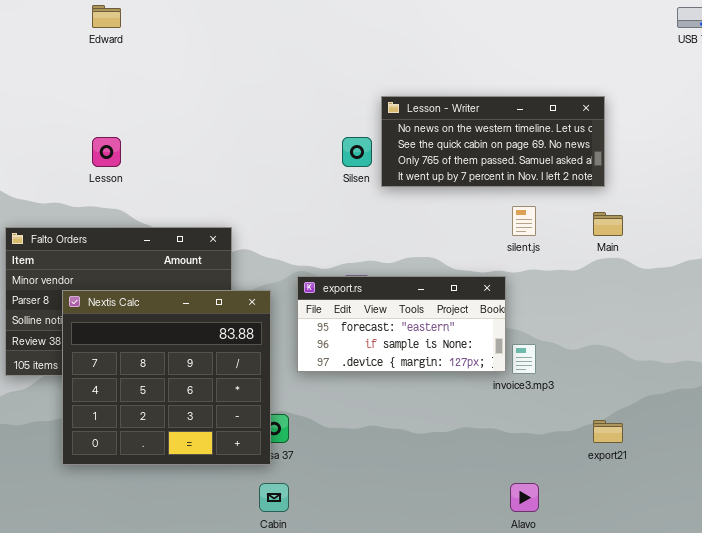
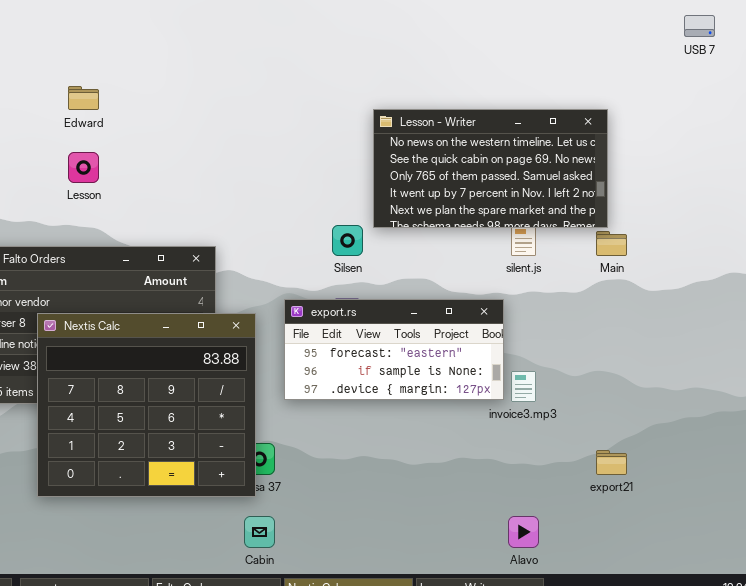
Edward: [92,5,121,28] -> [68,86,99,110], moved
Lesson - Writer: [381,96,605,187] -> [373,109,608,228], resized
Silsen: [342,137,372,167] -> [332,225,363,256], moved

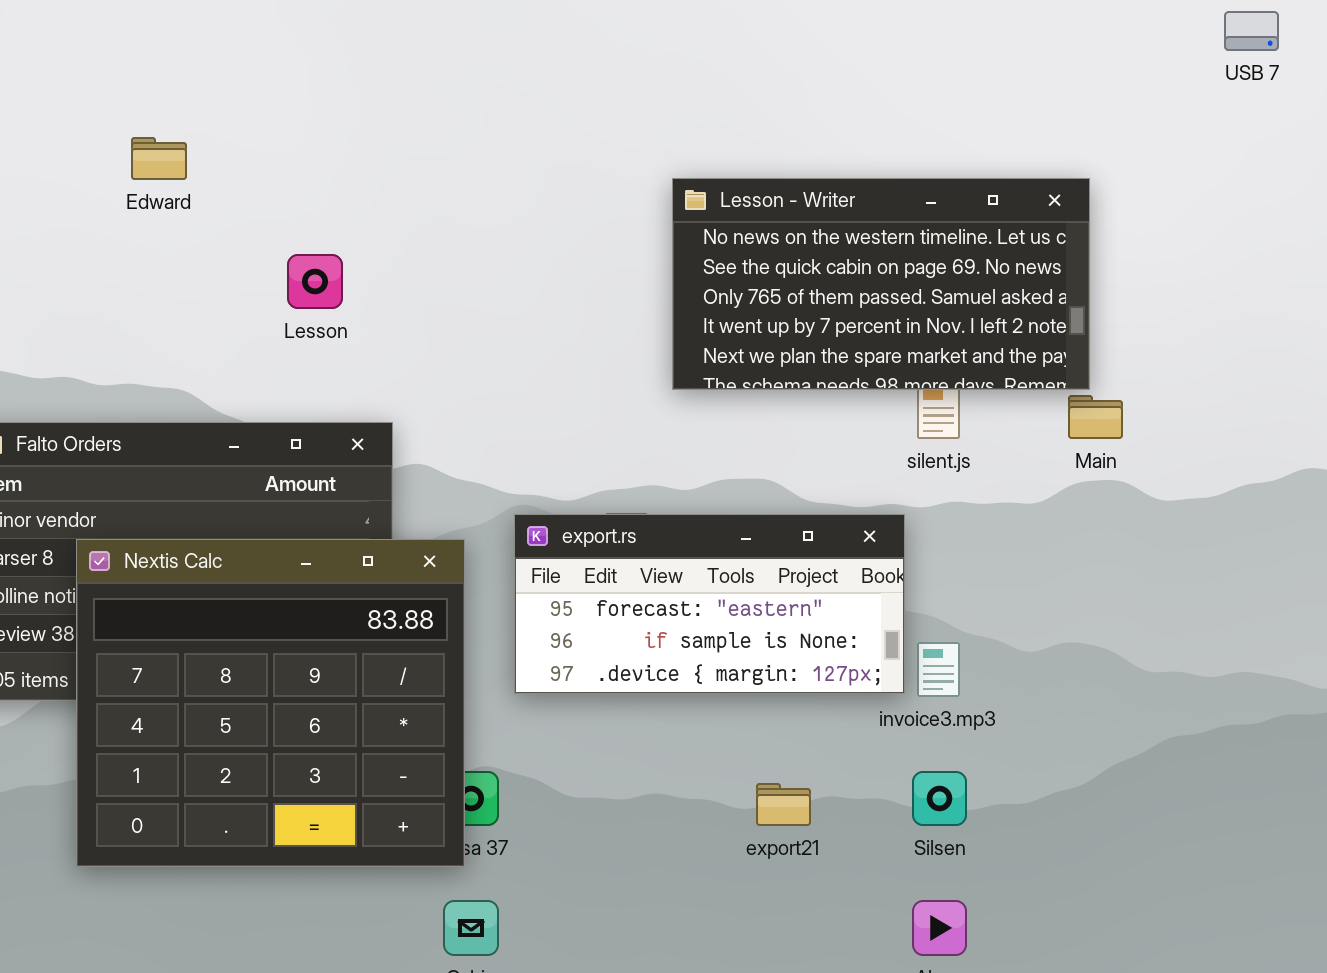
Lesson: [68,152,99,183] -> [287,254,343,309], moved
Silsen: [332,225,363,256] -> [912,771,967,826], moved
export21: [596,450,627,475] -> [756,783,811,826], moved

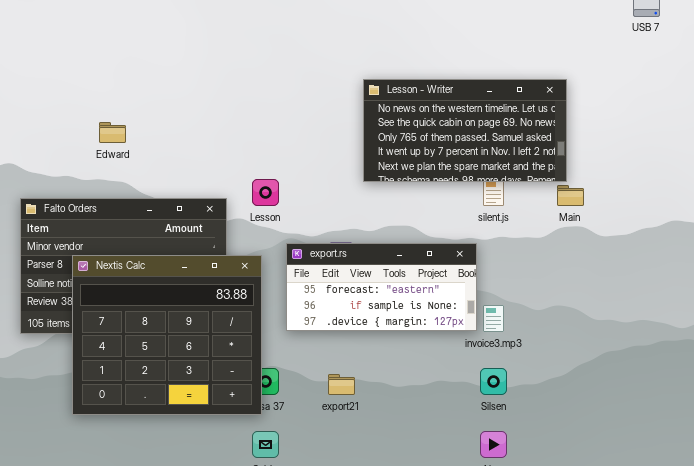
Edward: [131,137,187,180] -> [99,122,126,143], moved
Lesson: [287,254,343,309] -> [252,179,279,206], moved
export21: [756,783,811,826] -> [328,374,355,395], moved

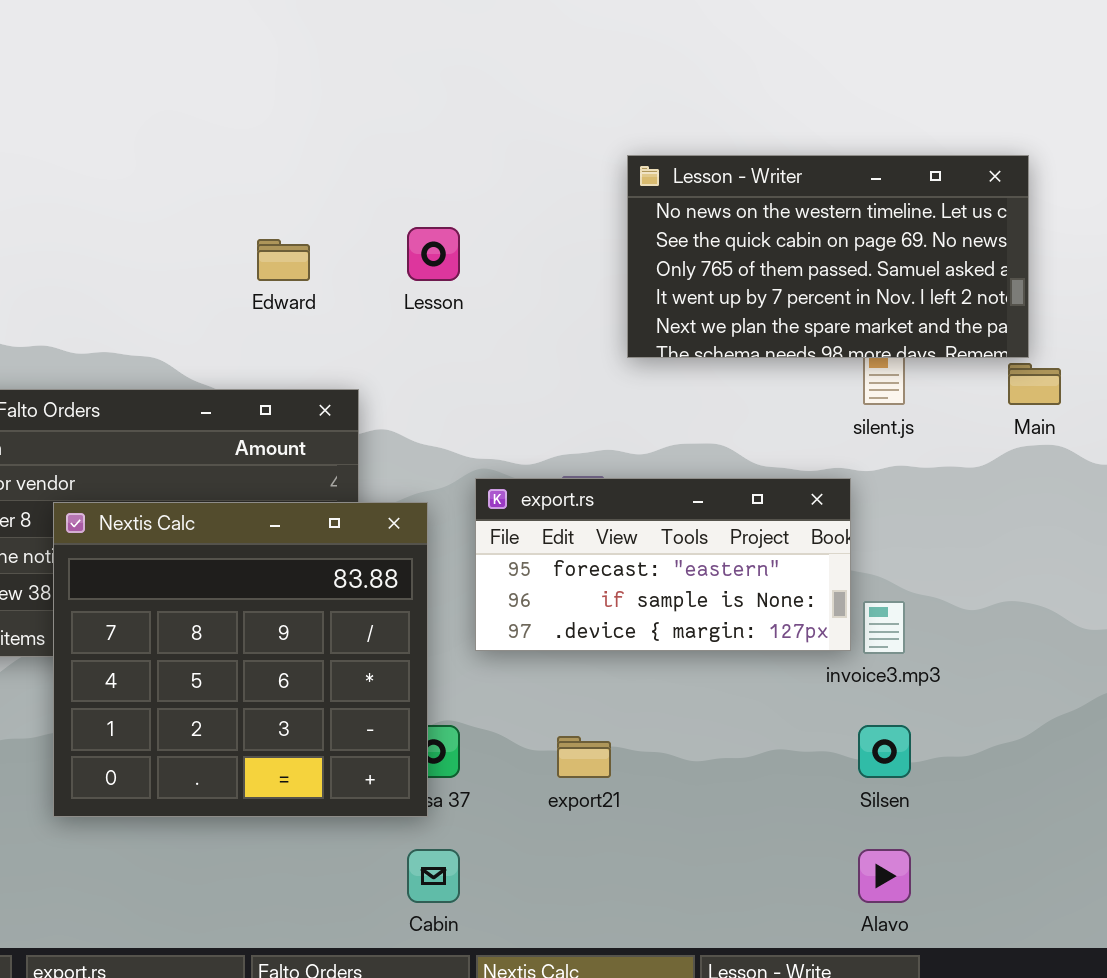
Edward: [99,122,126,143] -> [257,239,310,281], moved
Lesson: [252,179,279,206] -> [407,227,460,281], moved

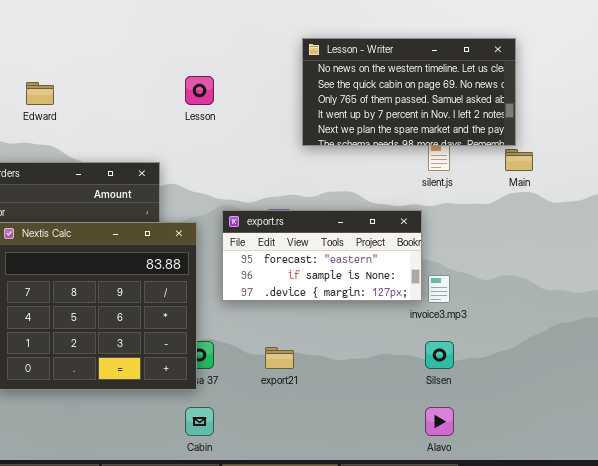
Edward: [257,239,310,281] -> [26,82,54,105], moved

